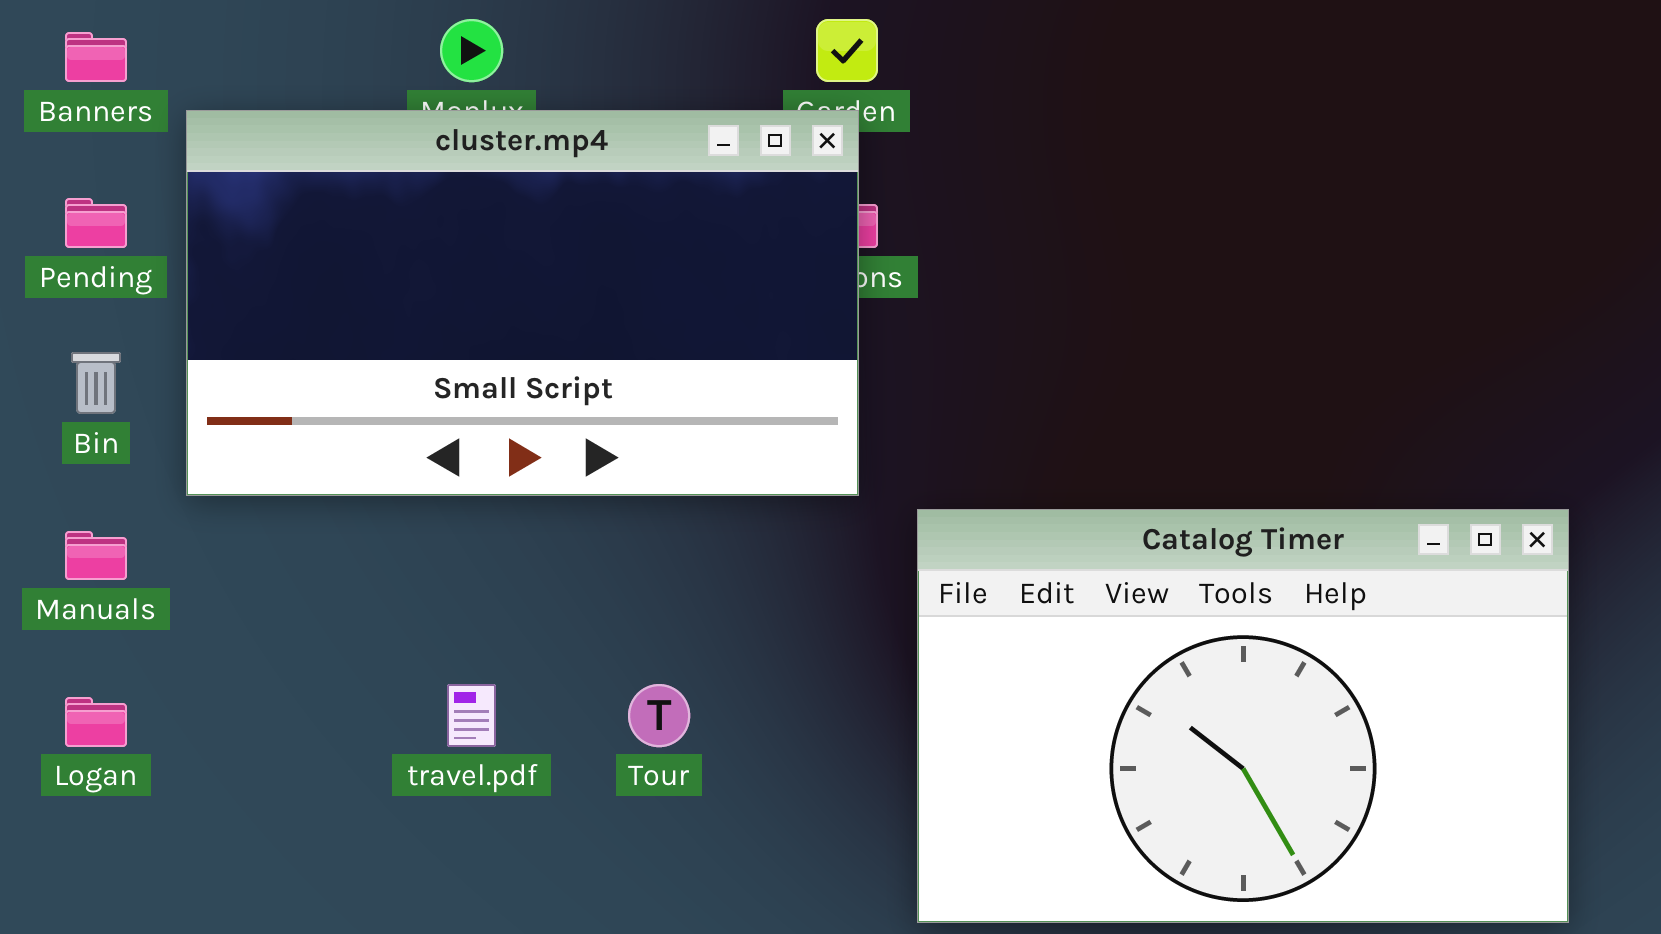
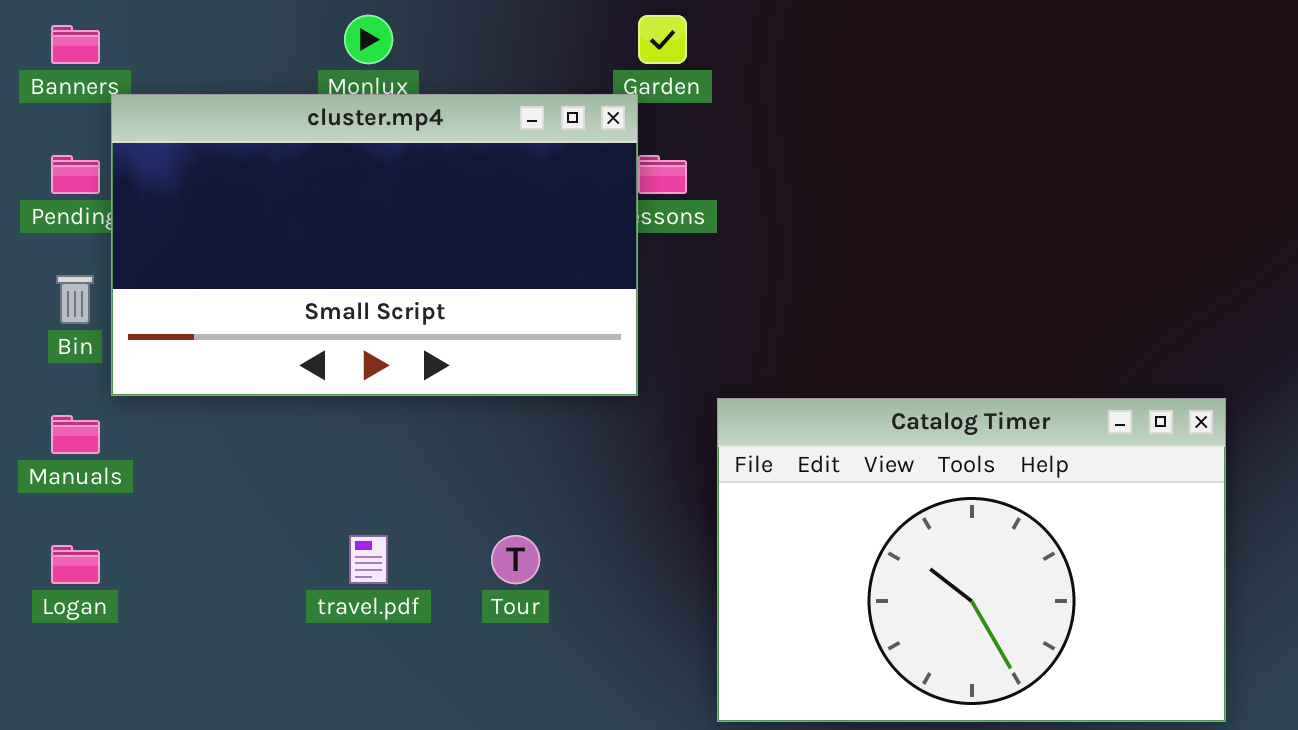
cluster.mp4: [186,110,859,496] -> [111,94,638,396], moved

